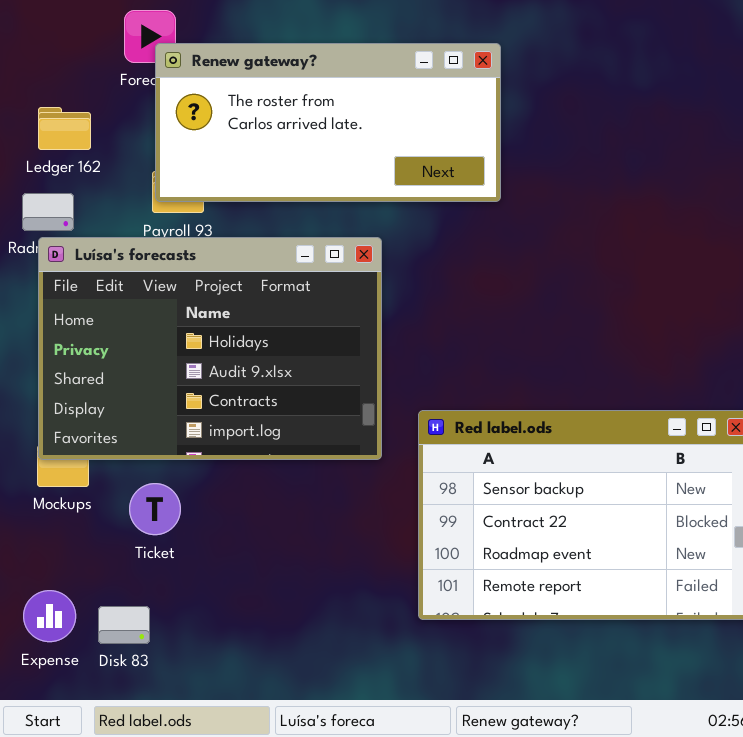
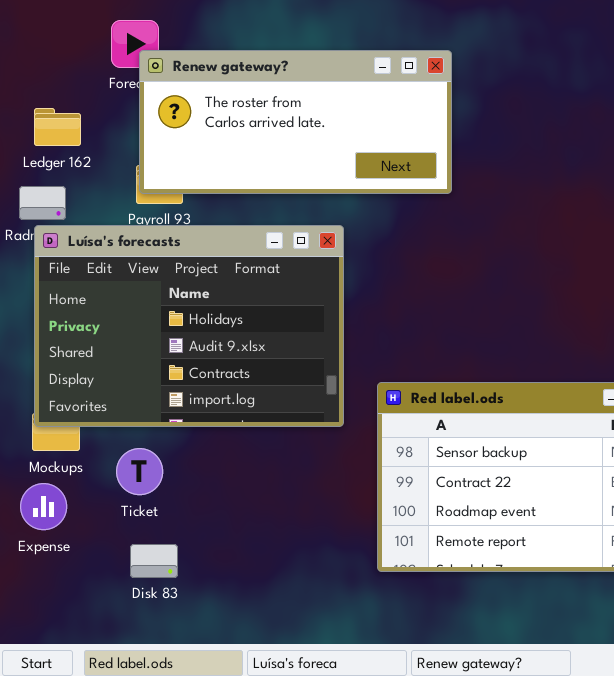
Expense: [23,590,76,642] -> [20,483,67,530], moved
Disk 83: [98,606,150,644] -> [130,544,178,578], moved

